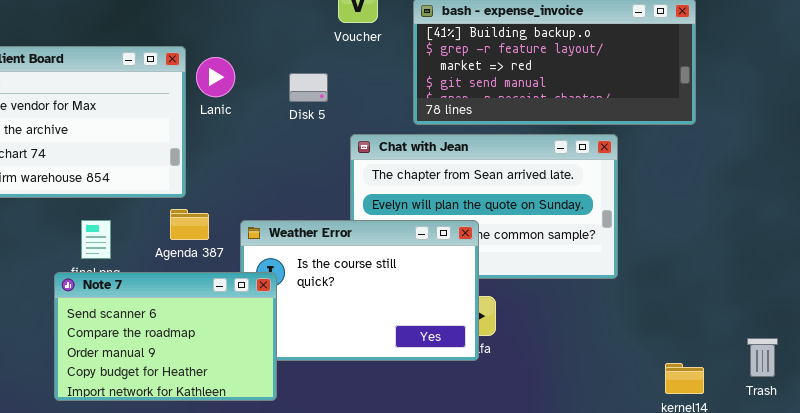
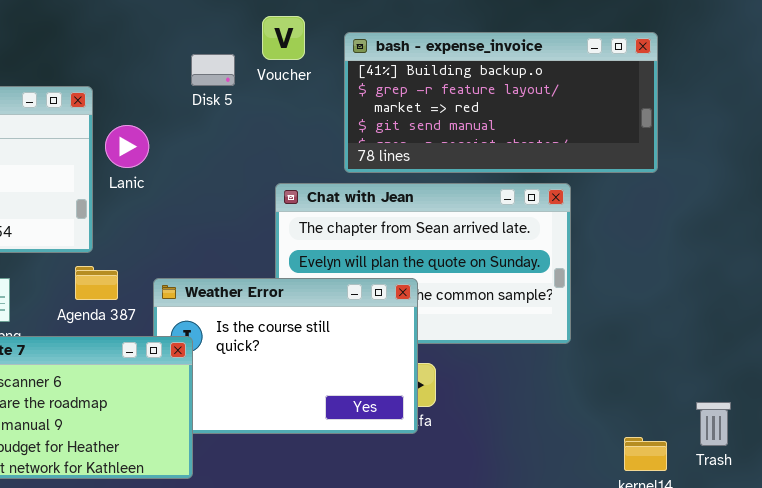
Lanic: [196,57,235,97] -> [105,125,149,168], moved
Disk 5: [289,73,328,102] -> [191,54,235,86], moved
Trash: [747,338,778,377] -> [696,402,731,446], moved

